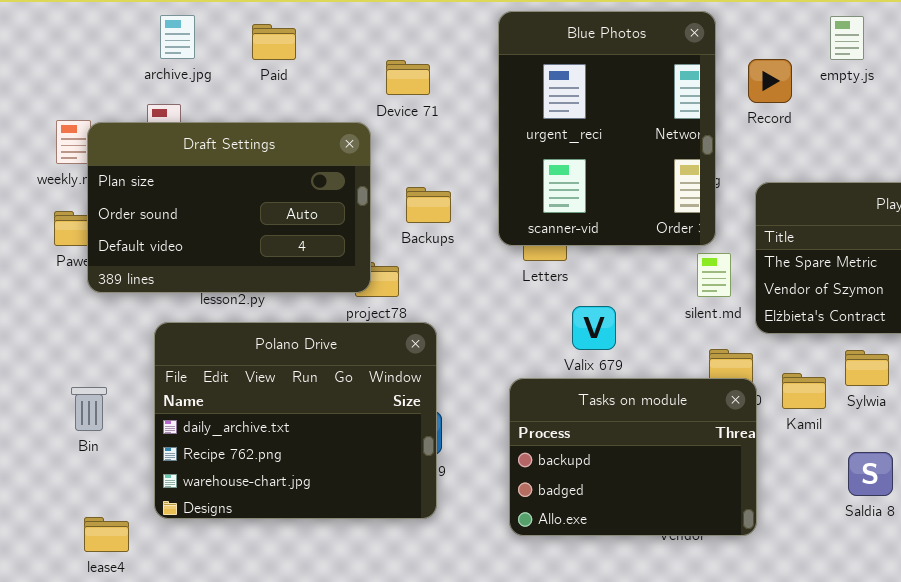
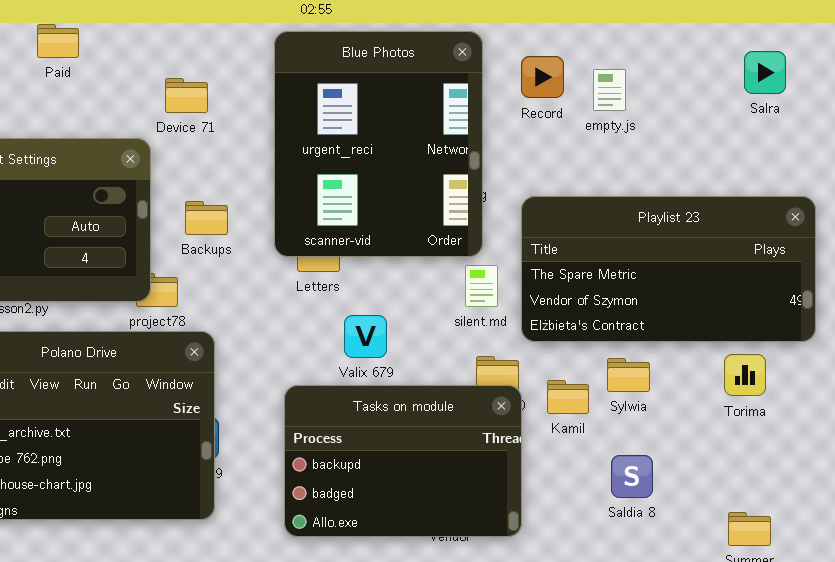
empty.js: [830,16,864,60] -> [593,69,626,111], moved
Paid: [252,24,296,60] -> [37,24,79,58], moved
Record: [748,59,792,103] -> [521,56,564,98], moved

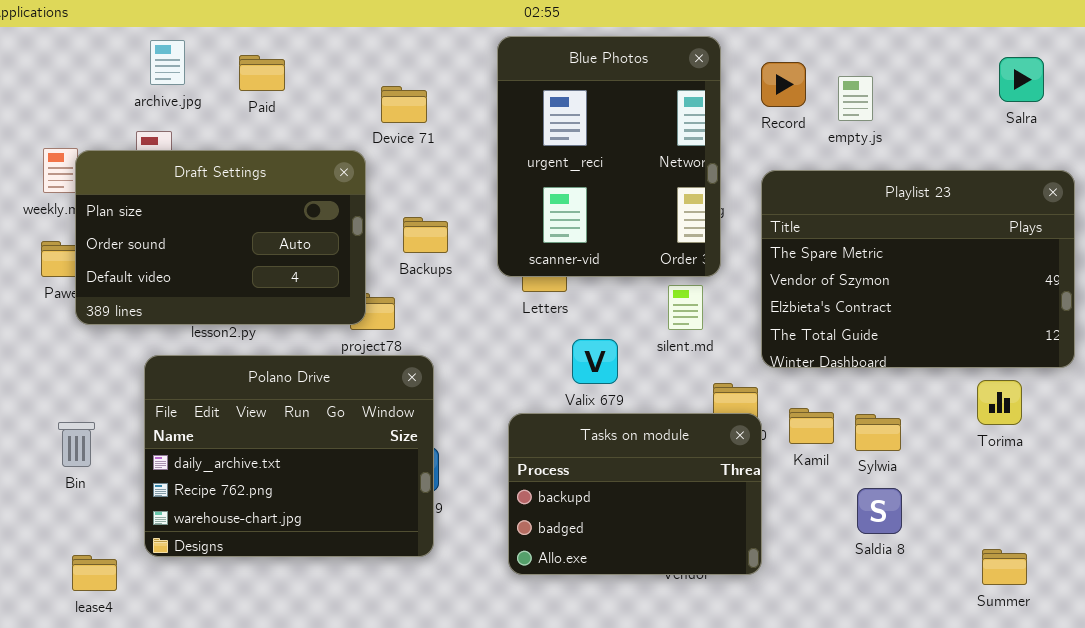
Paid: [37,24,79,58] -> [239,55,285,91], moved
Playlist 23: [521,196,816,342] -> [761,170,1075,368], resized
silent.md: [465,265,498,307] -> [668,285,703,330], moved
Sylwia: [607,358,650,392] -> [855,414,901,451], moved

